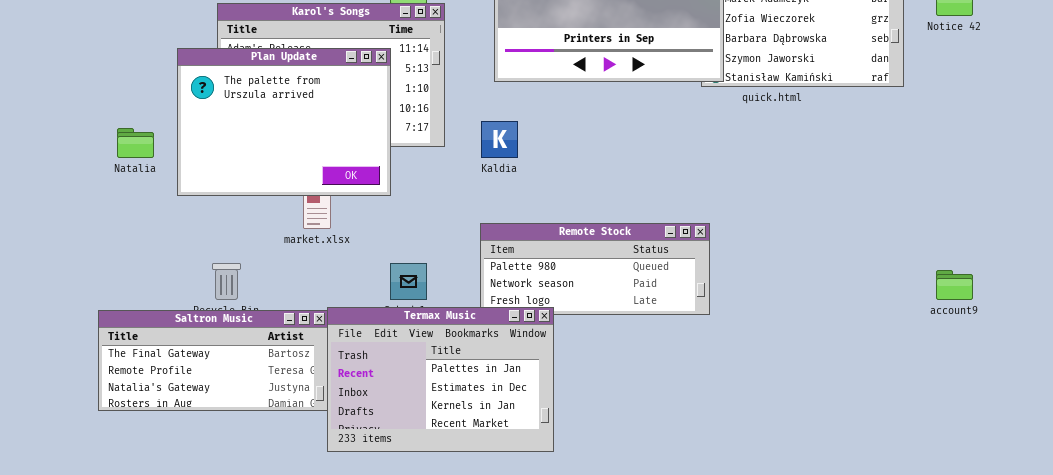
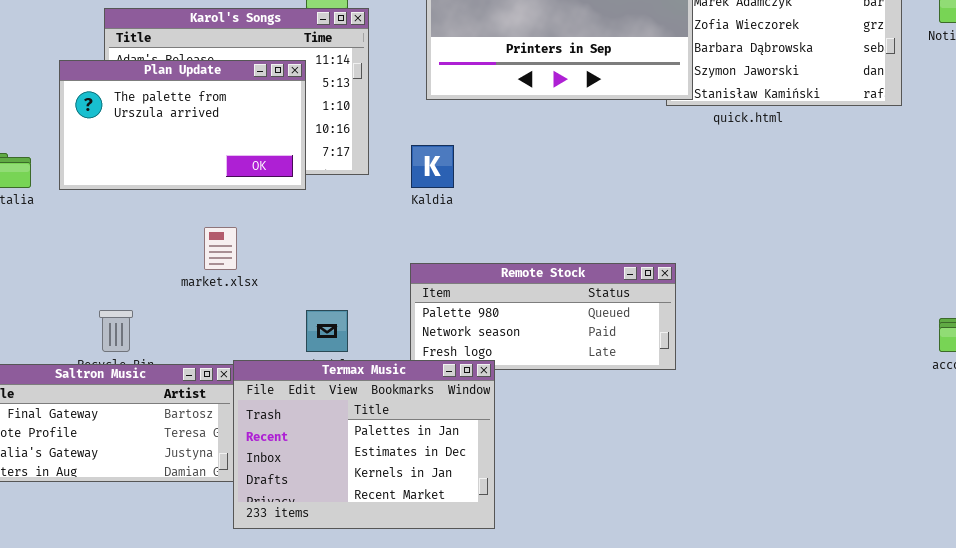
Plan Update: [177,48,391,196] -> [59,60,306,190], resized

